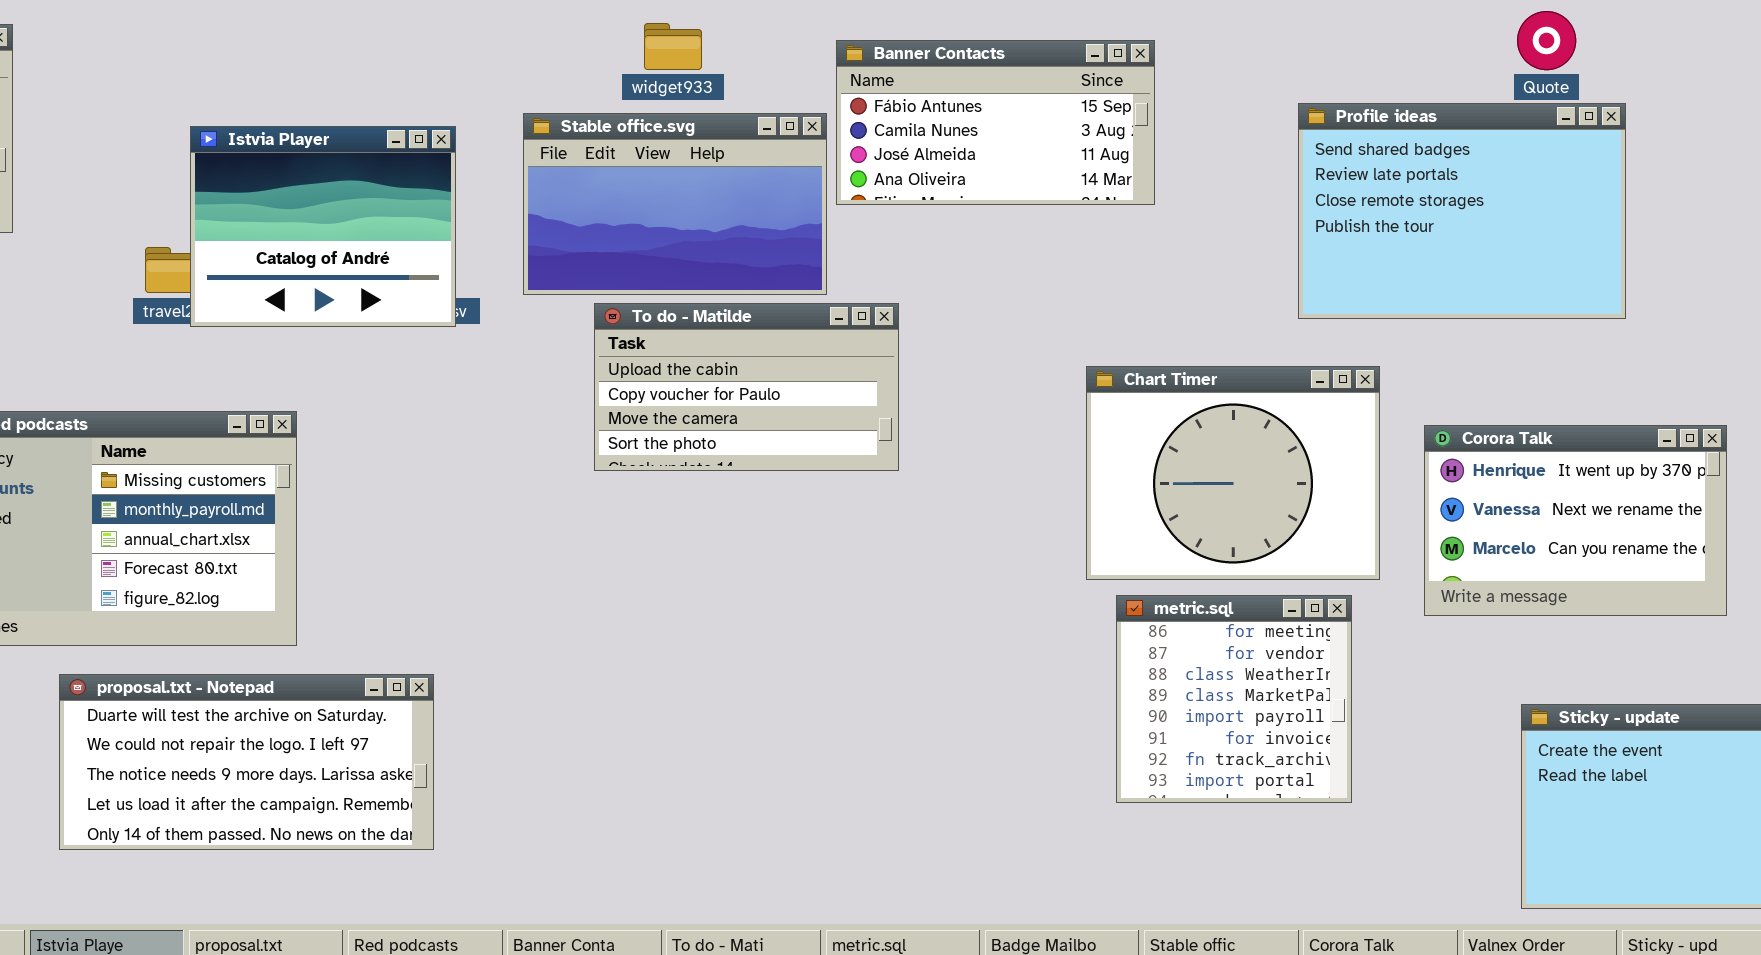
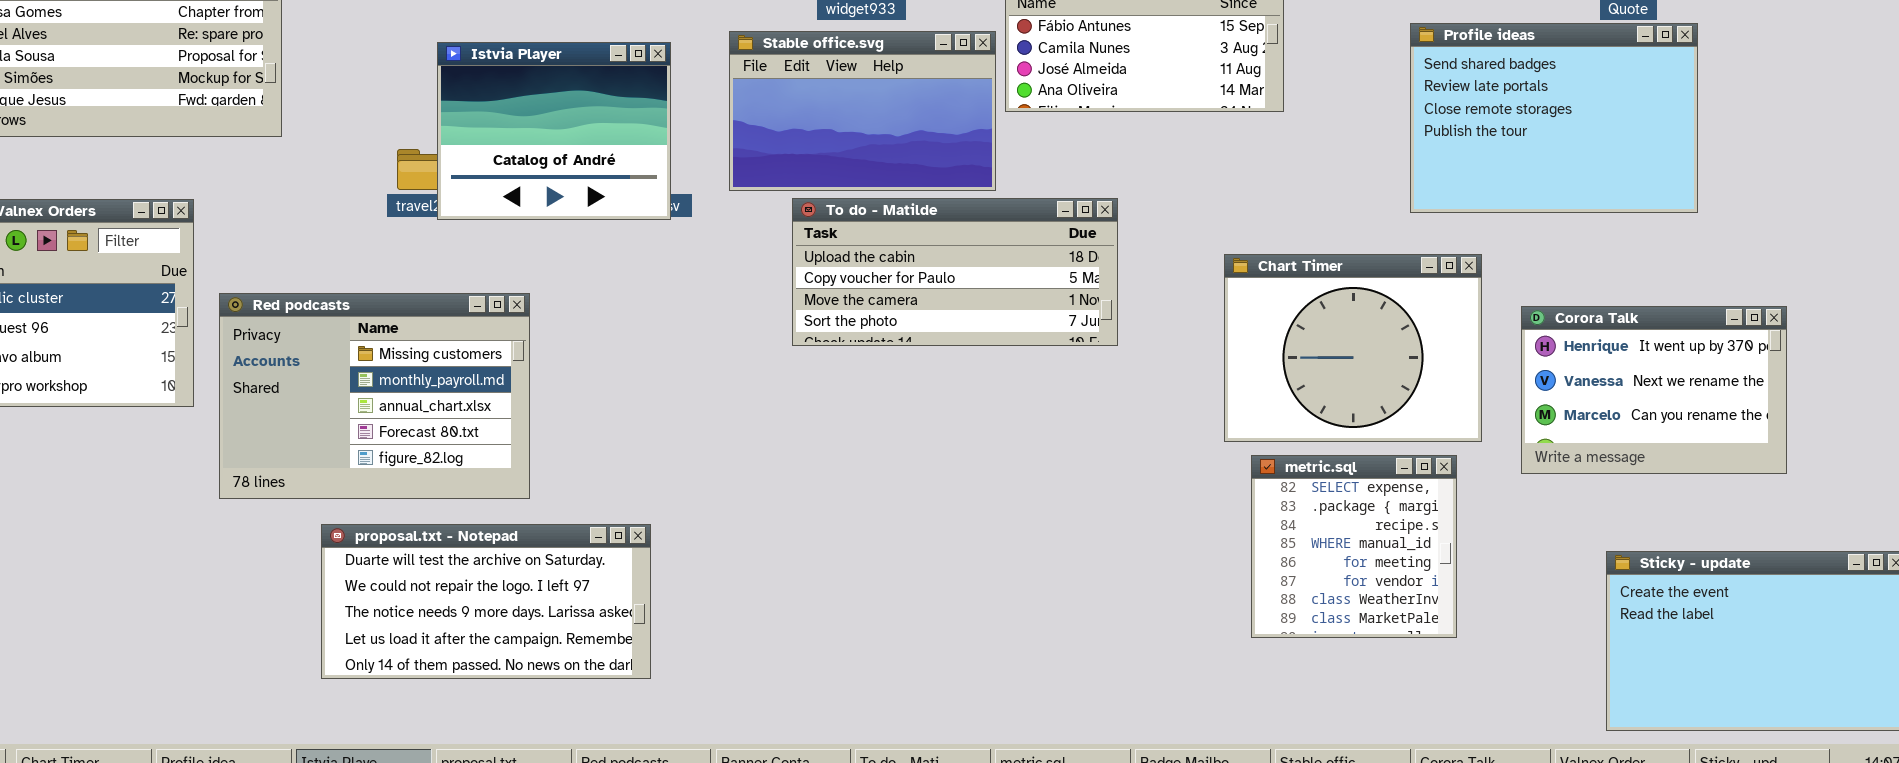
To do - Matilde: [594,303,899,471] -> [792,198,1118,346], resized
metric.sql: [1116,595,1352,803] -> [1251,455,1457,638], scrolled up 4 rows

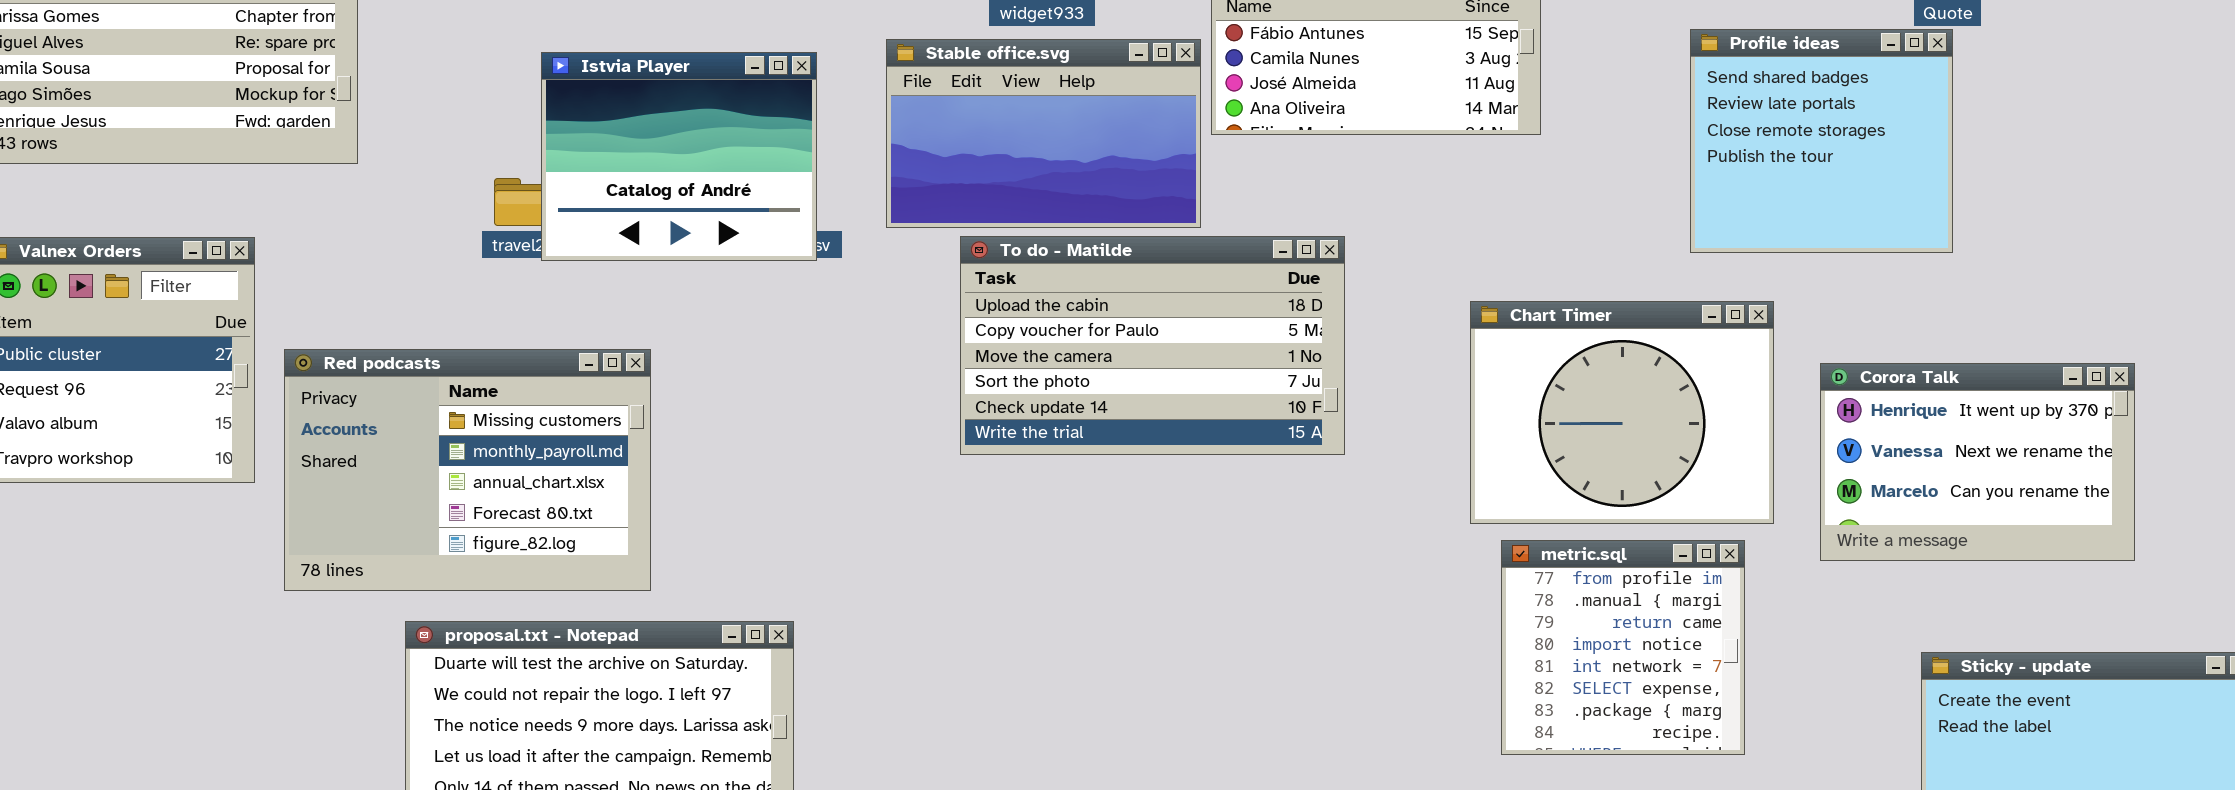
Profile ideas: [1410,23,1698,213] -> [1690,29,1953,253], resized
To do - Matilde: [792,198,1118,346] -> [960,236,1345,455], resized
metric.sql: [1251,455,1457,638] -> [1501,540,1745,755], scrolled up 5 rows

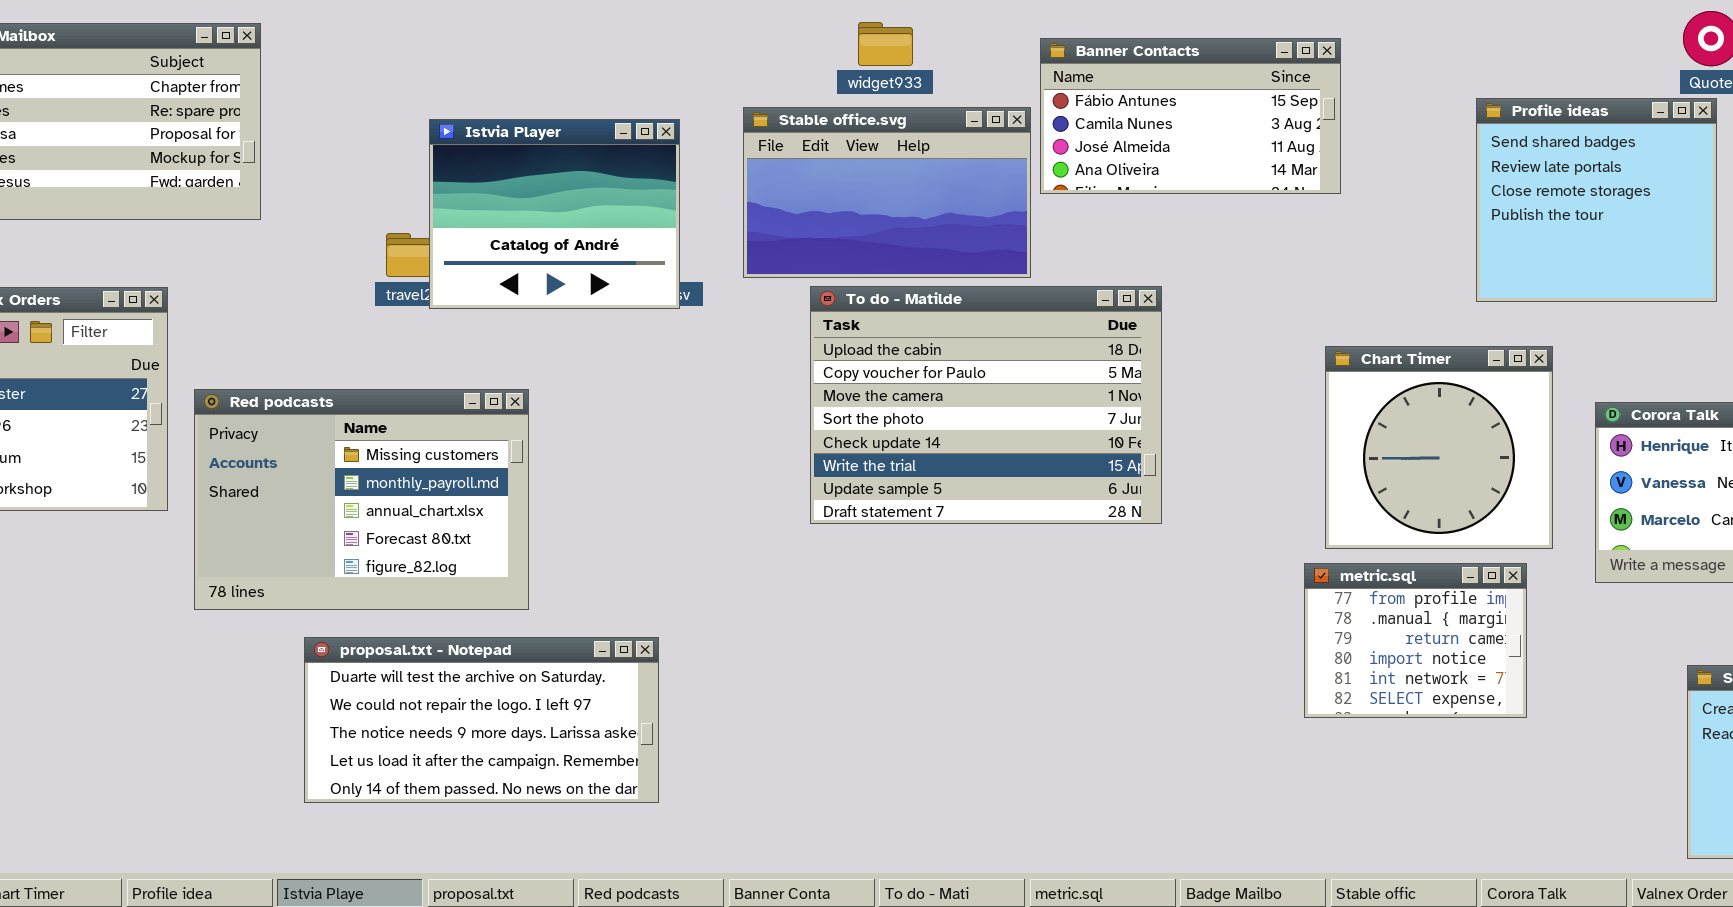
To do - Matilde: [960,236,1345,455] -> [810,286,1162,524], resized
Chart Timer: [1470,301,1774,524] -> [1325,346,1553,549], resized
metric.sql: [1501,540,1745,755] -> [1304,563,1527,718], resized

